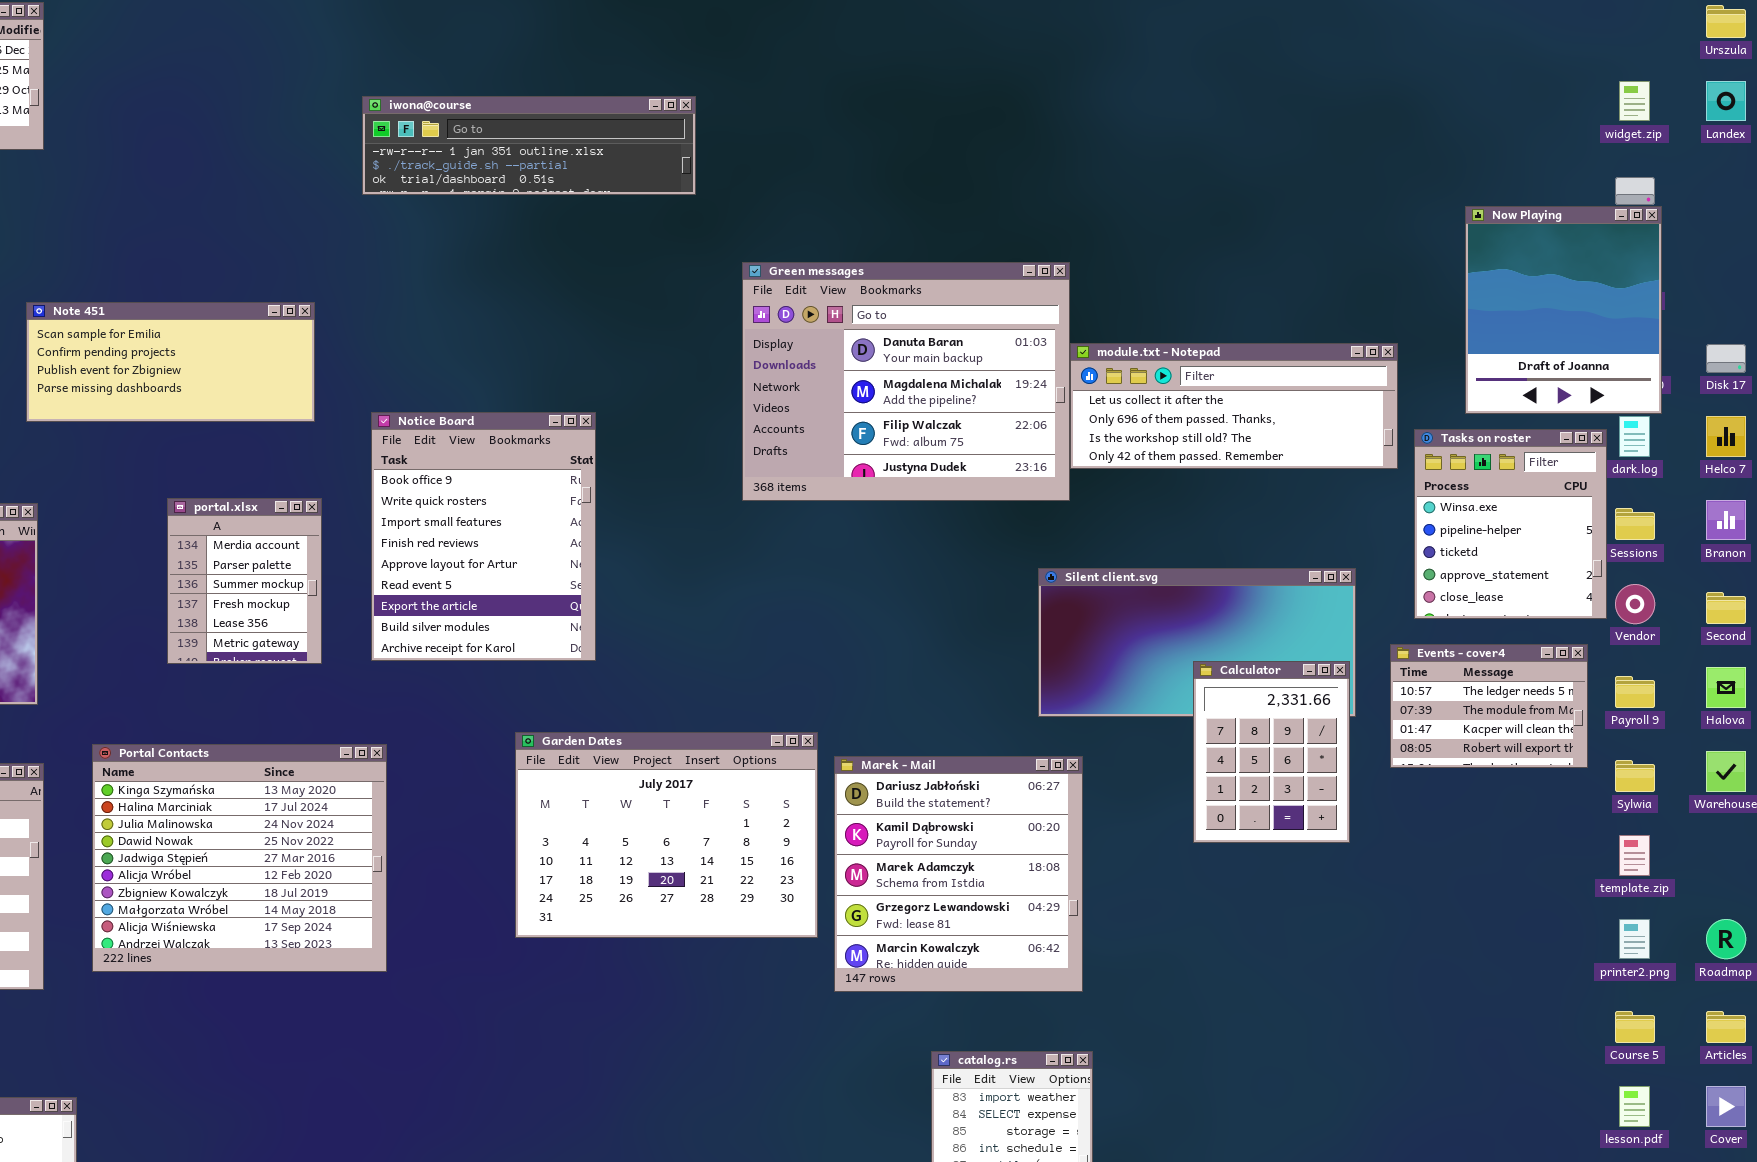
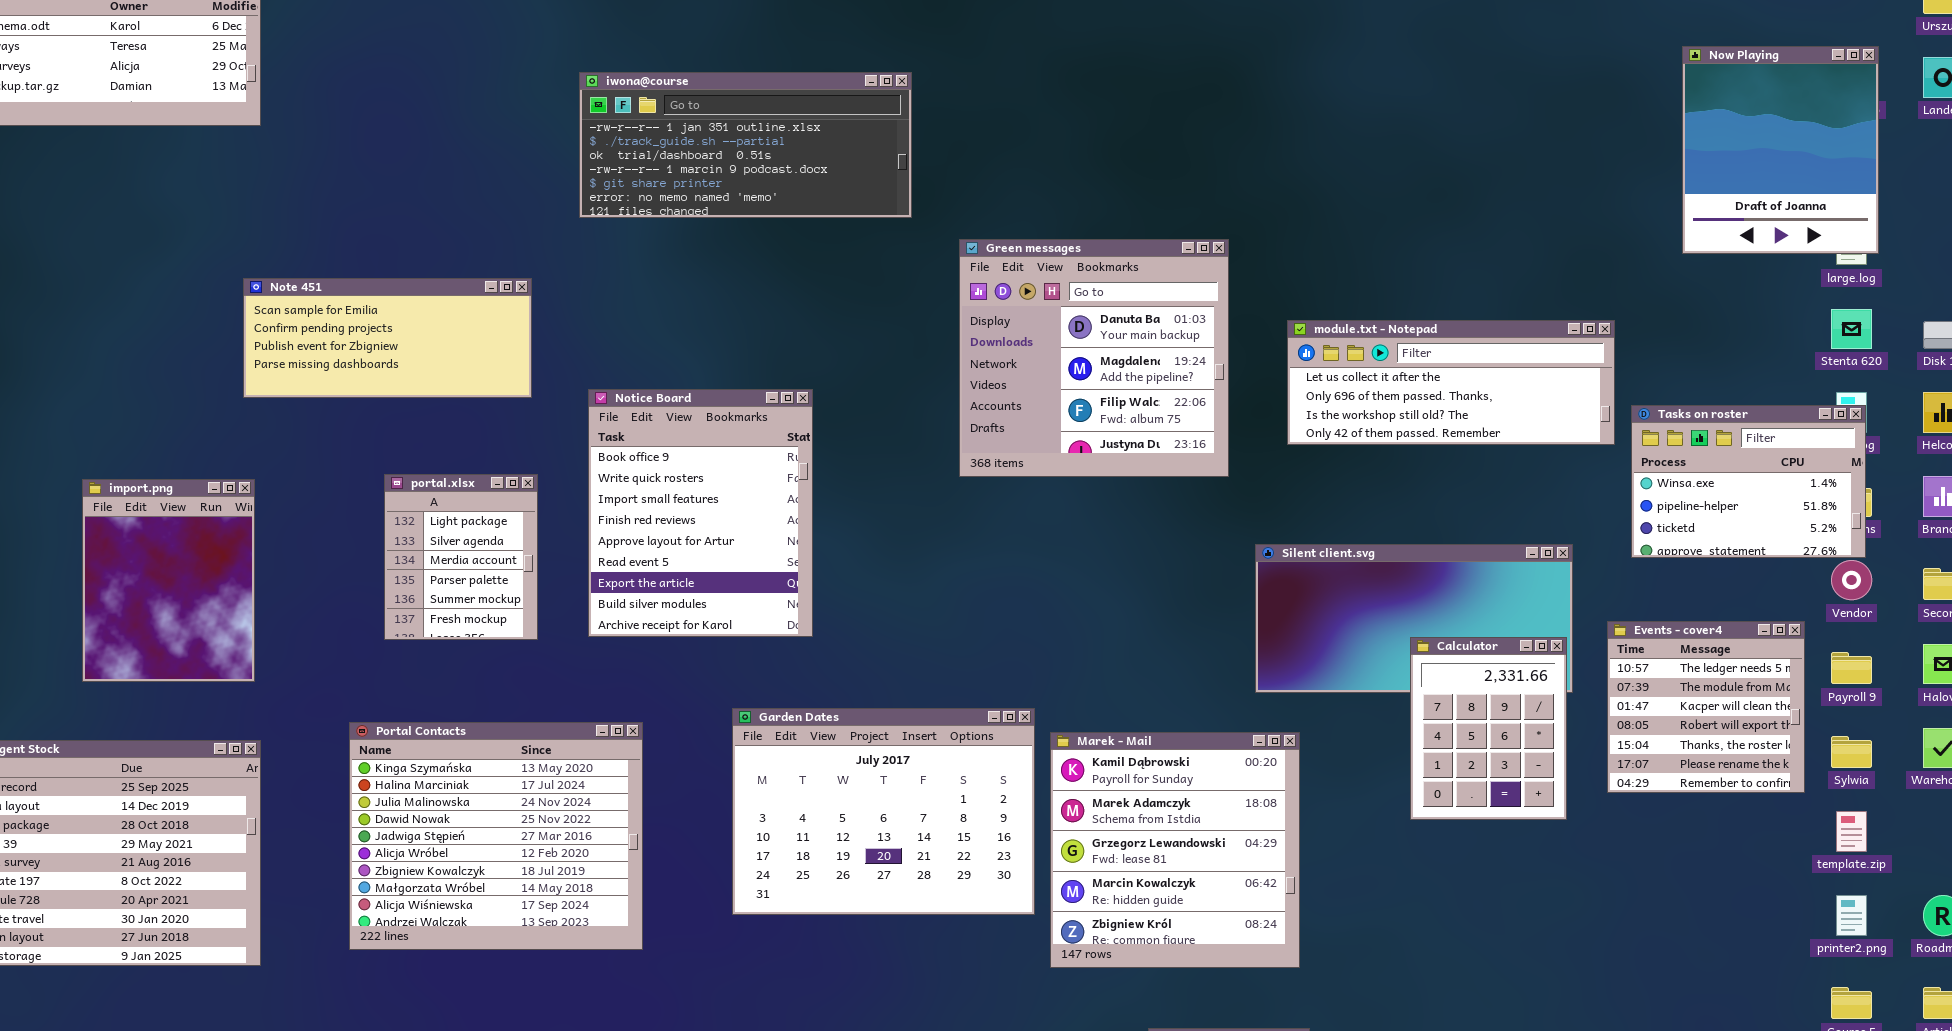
iwona@course: [362,96,696,195] -> [579,72,912,218], resized
Now Playing: [1465,206,1662,414] -> [1682,46,1879,254], moved
Green messages: [742,262,1070,501] -> [959,239,1229,477], resized
Tasks on roster: [1414,429,1607,619] -> [1631,405,1866,558], resized
portal.xlsx: [167,498,322,664] -> [384,474,538,640], scrolled up 2 rows
Events - cover4: [1390,644,1588,768] -> [1607,621,1805,793], resized
Portal Contacts: [92,744,387,972] -> [349,722,643,950], moved
Marek - Mail: [834,756,1083,992] -> [1050,732,1300,968], scrolled down 1 row

